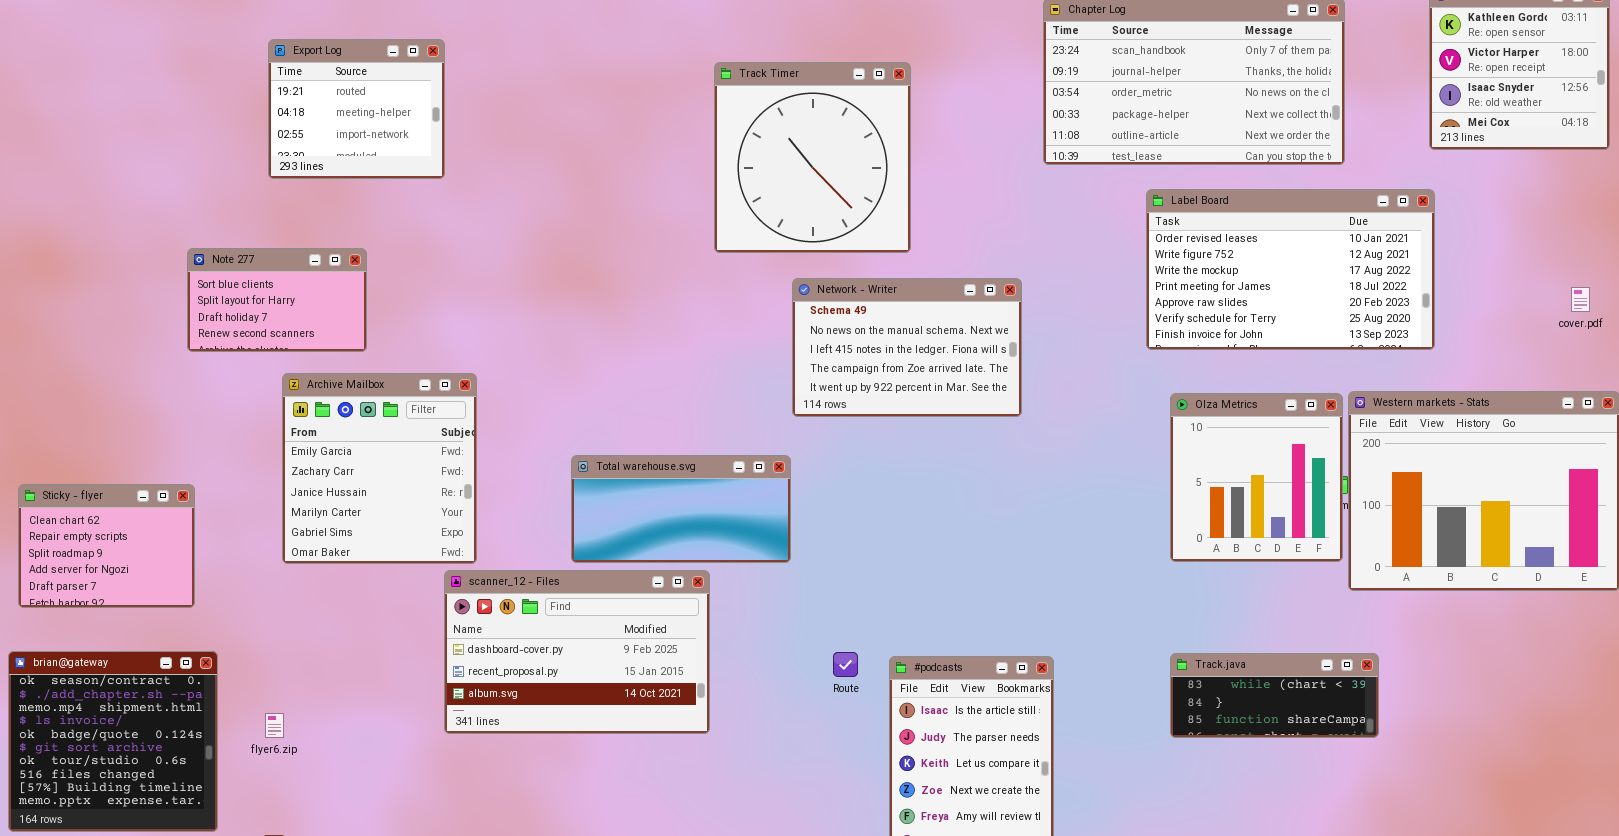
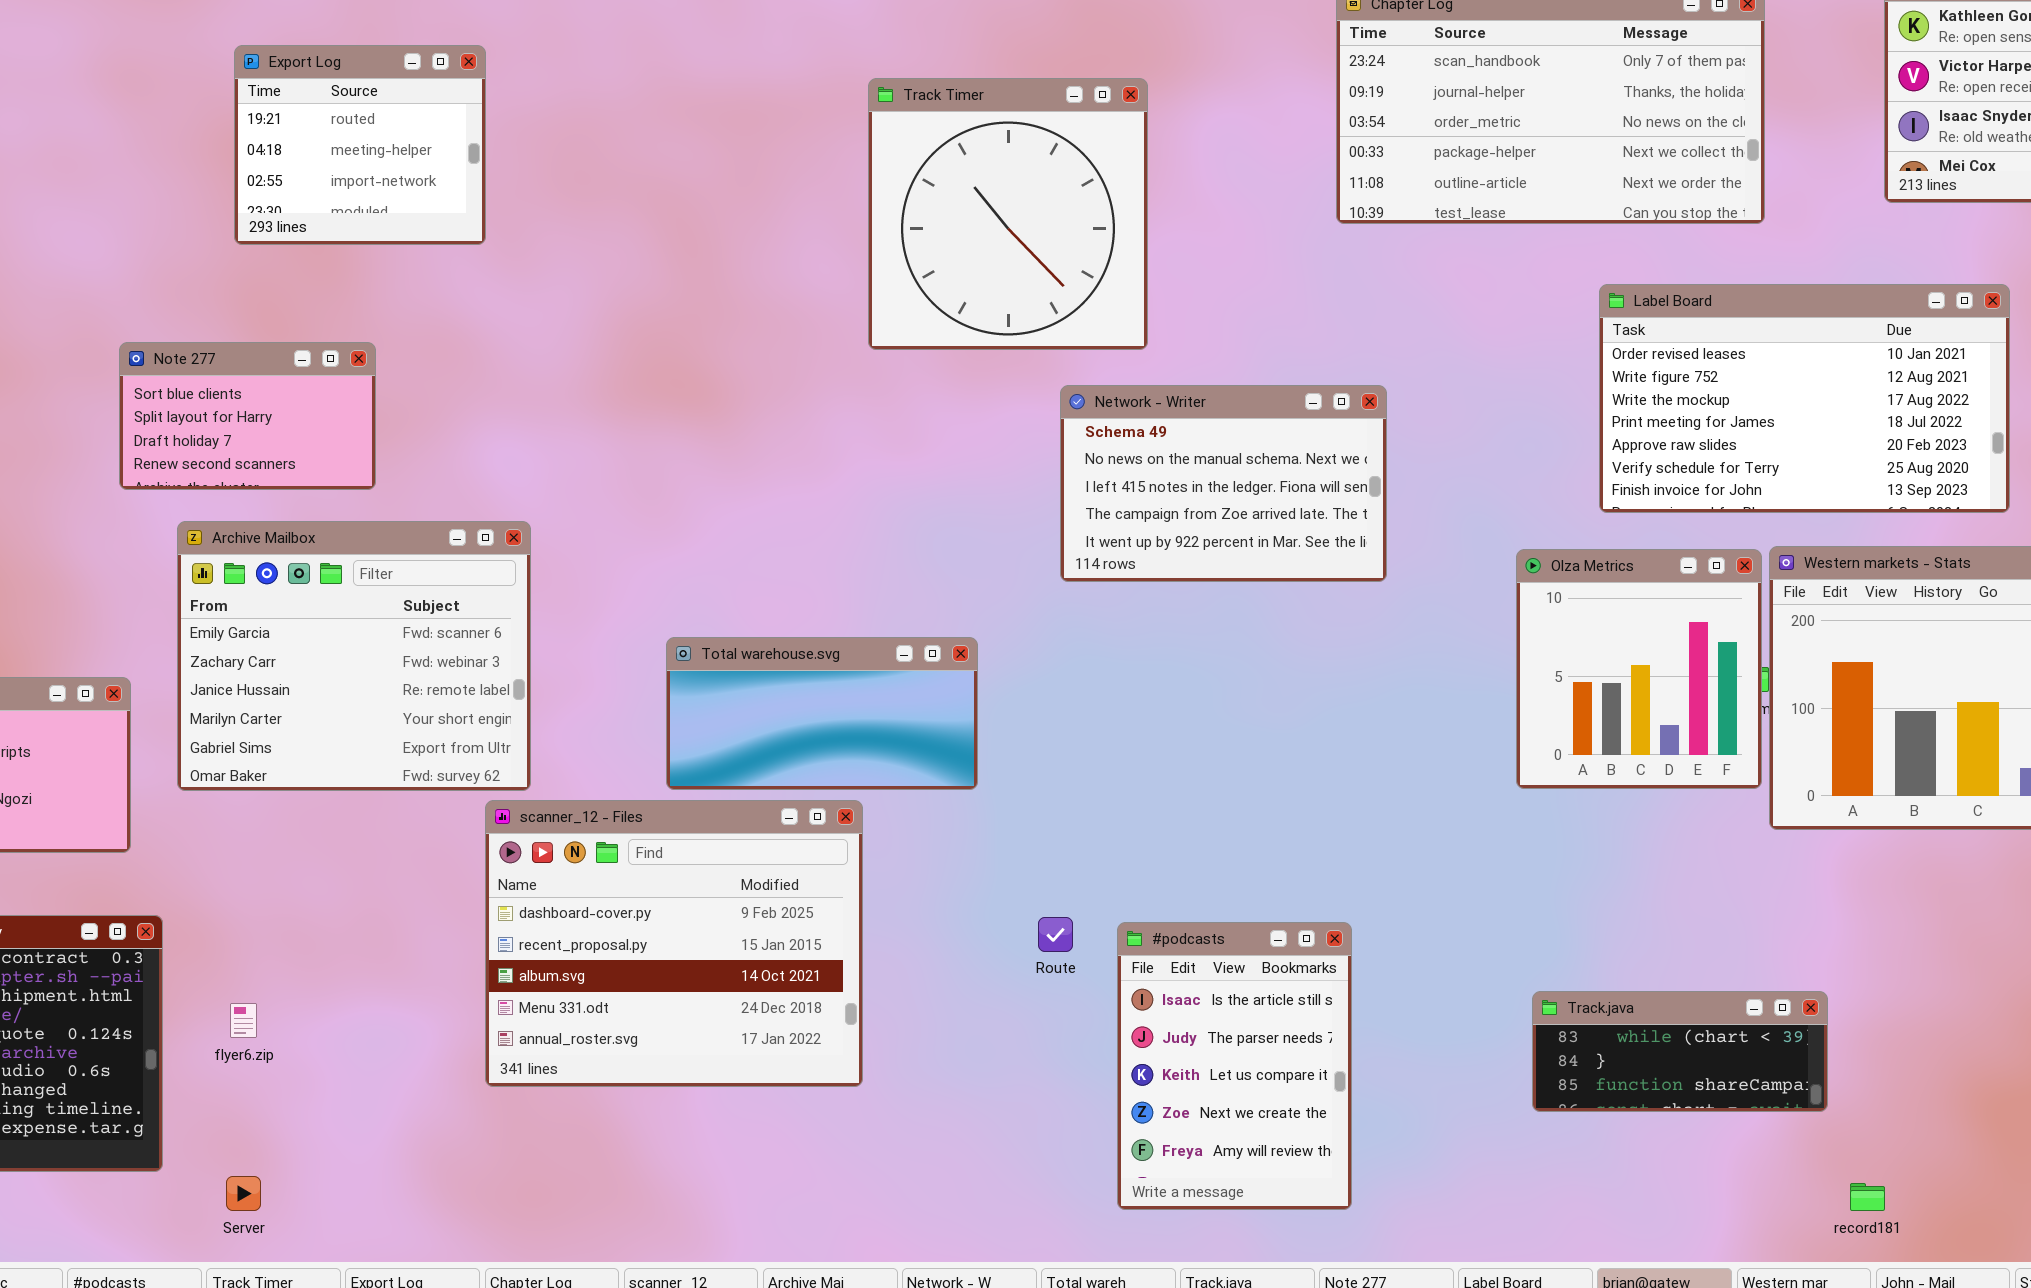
Label Board: [1146,189,1435,350] -> [1599,284,2010,513], moved
Network - Writer: [792,278,1022,417] -> [1060,385,1387,582], moved
Archive Mailbox: [282,373,477,564] -> [177,521,531,791], resized
scanner_12 - Files: [444,570,710,734] -> [485,800,863,1087], resized
Track.java: [1170,653,1379,738] -> [1532,991,1828,1112], moved

